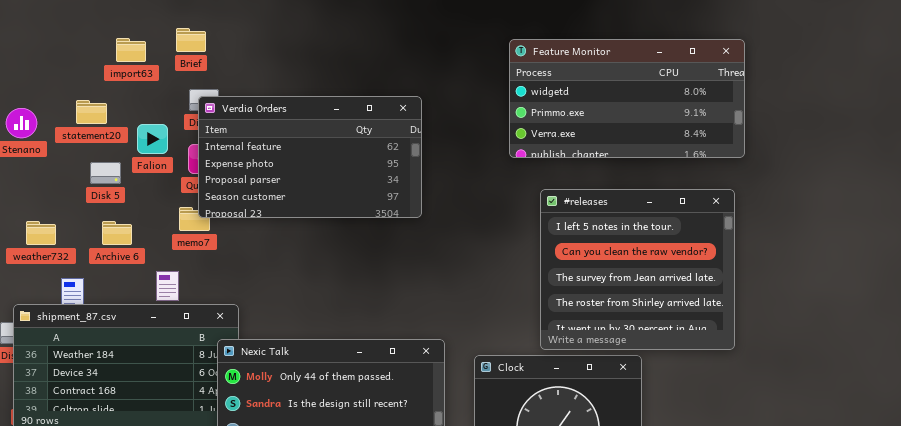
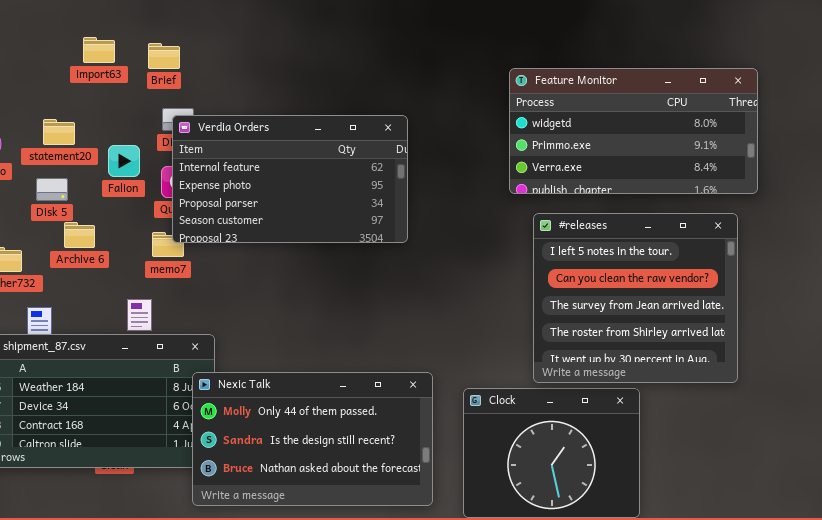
import63: [116,38,146,62] -> [83,37,115,63], moved
Feature Monitor: [509,39,745,158] -> [509,68,758,194], moved
Disk 5: [90,162,121,184] -> [36,178,68,201], moved
Archive 6: [102,221,132,245] -> [64,222,95,248], moved

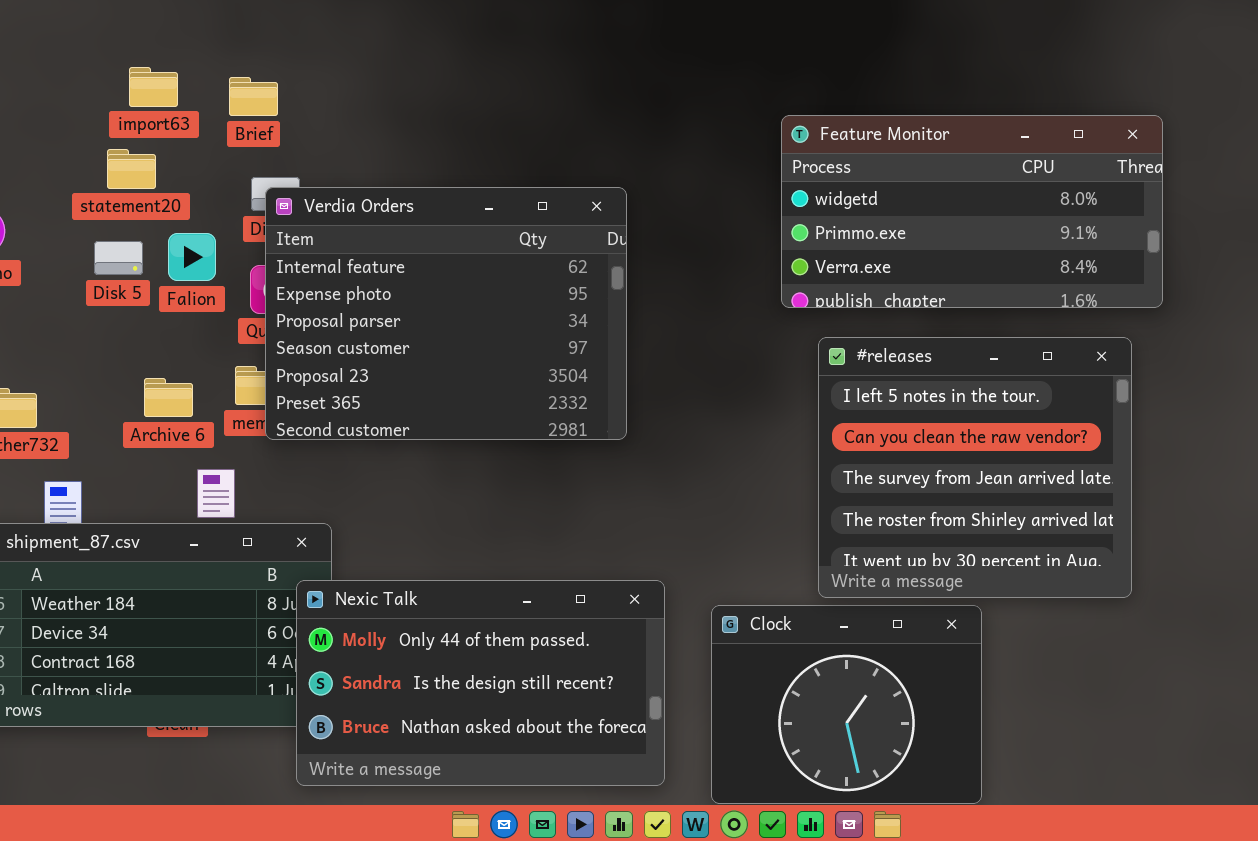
Verdia Orders: [172,115,408,243] -> [265,187,627,440], resized
statement20: [43,119,75,145] -> [107,149,156,189], moved
Disk 5: [36,178,68,201] -> [94,241,143,275], moved
Archive 6: [64,222,95,248] -> [144,378,193,417], moved

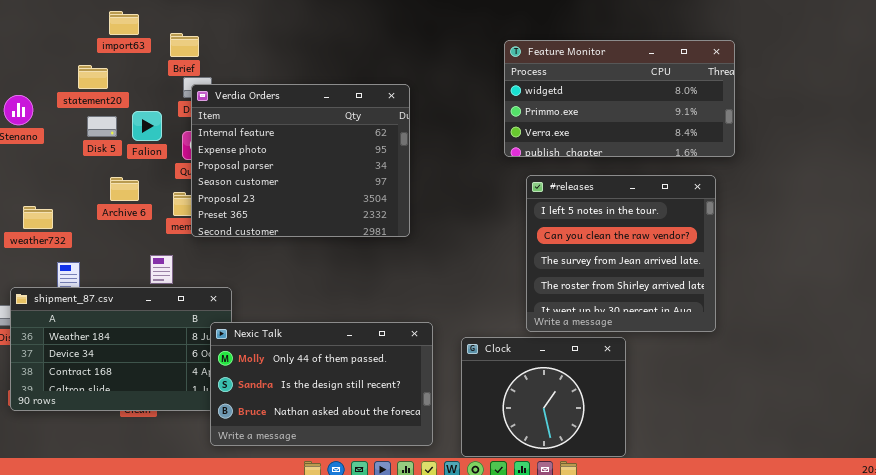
Brief: [229,77,278,116] -> [170,33,199,57], moved
statement20: [107,149,156,189] -> [78,65,108,89], moved
Archive 6: [144,378,193,417] -> [110,177,139,201], moved

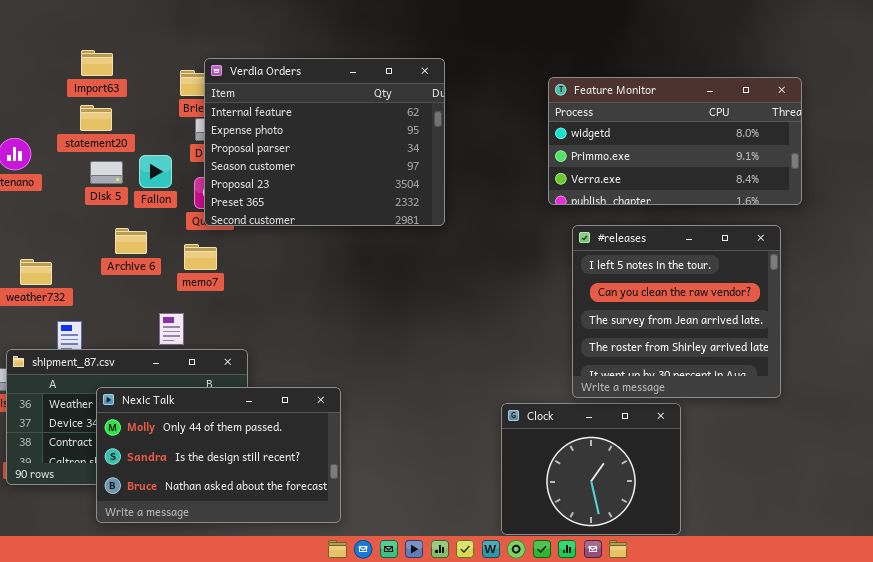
import63: [109,11,139,35] -> [81,50,113,76], moved
Verdia Orders: [191,84,410,237] -> [204,58,445,226], moved
Nexic Talk: [210,322,433,446] -> [96,387,341,523], moved

